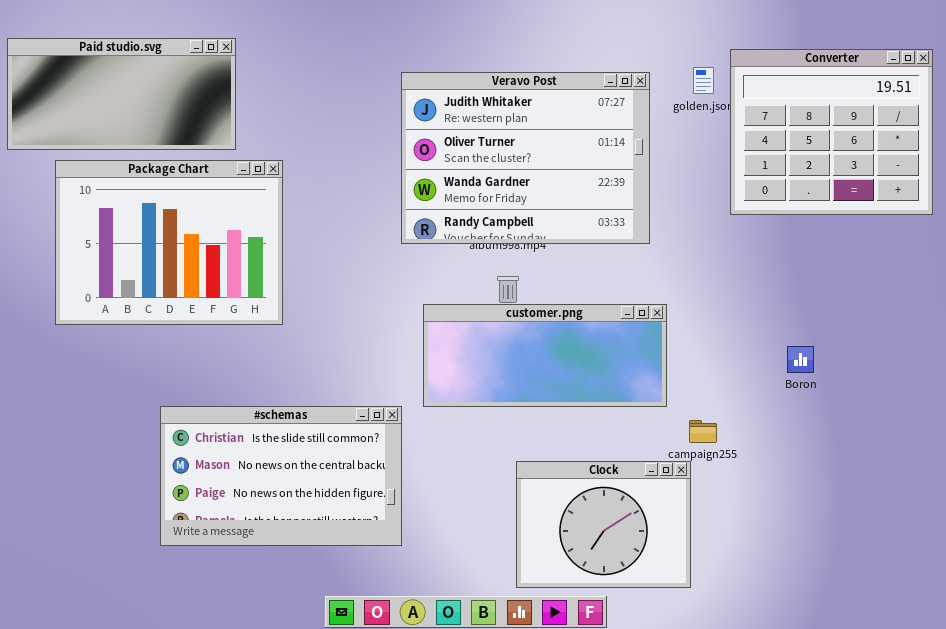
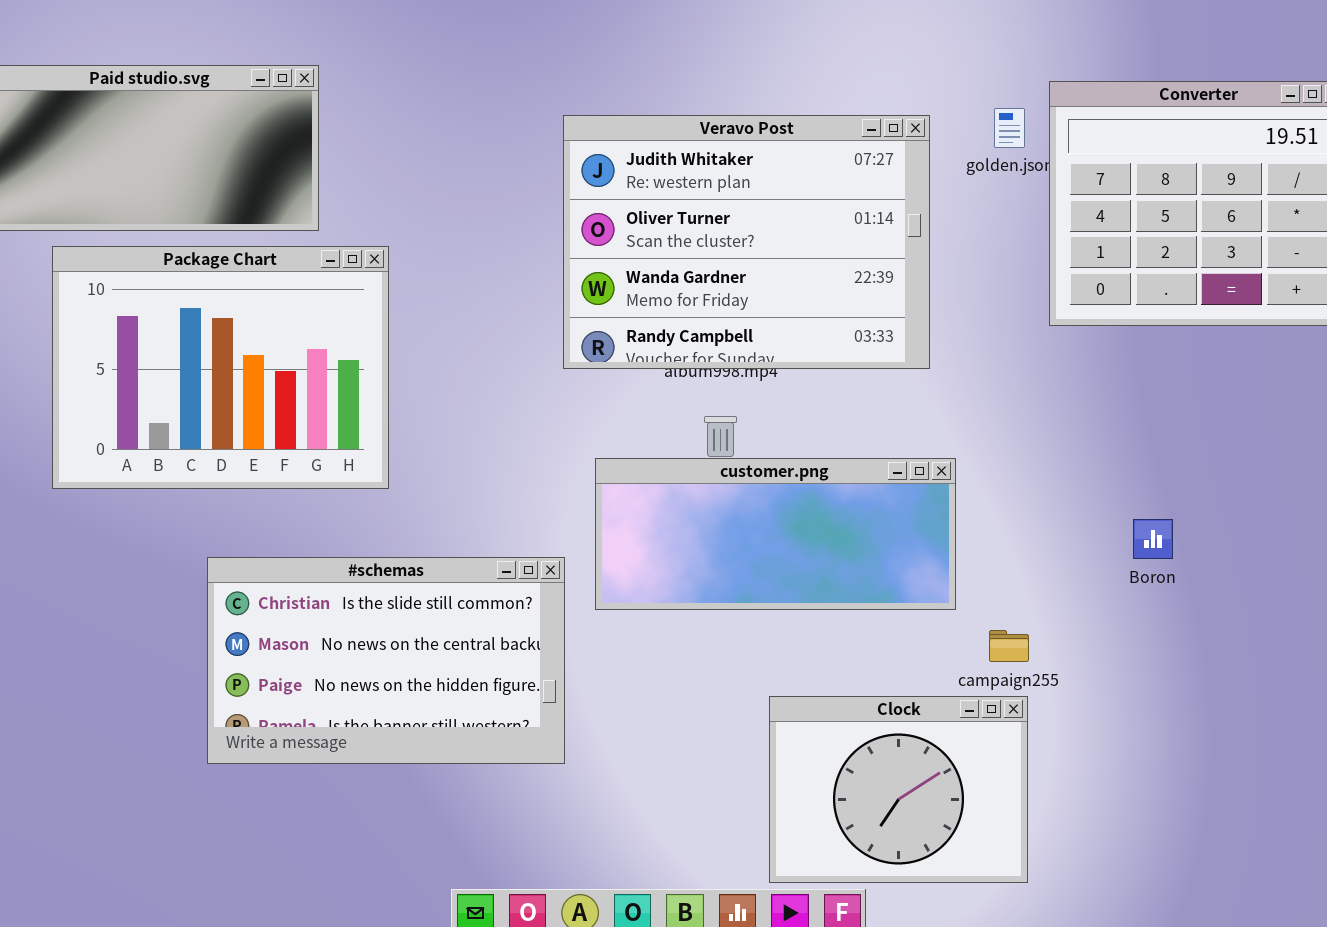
#schemas: [160,406,402,546] -> [207,557,565,764], moved
Clock: [516,461,691,588] -> [769,696,1028,883], moved

